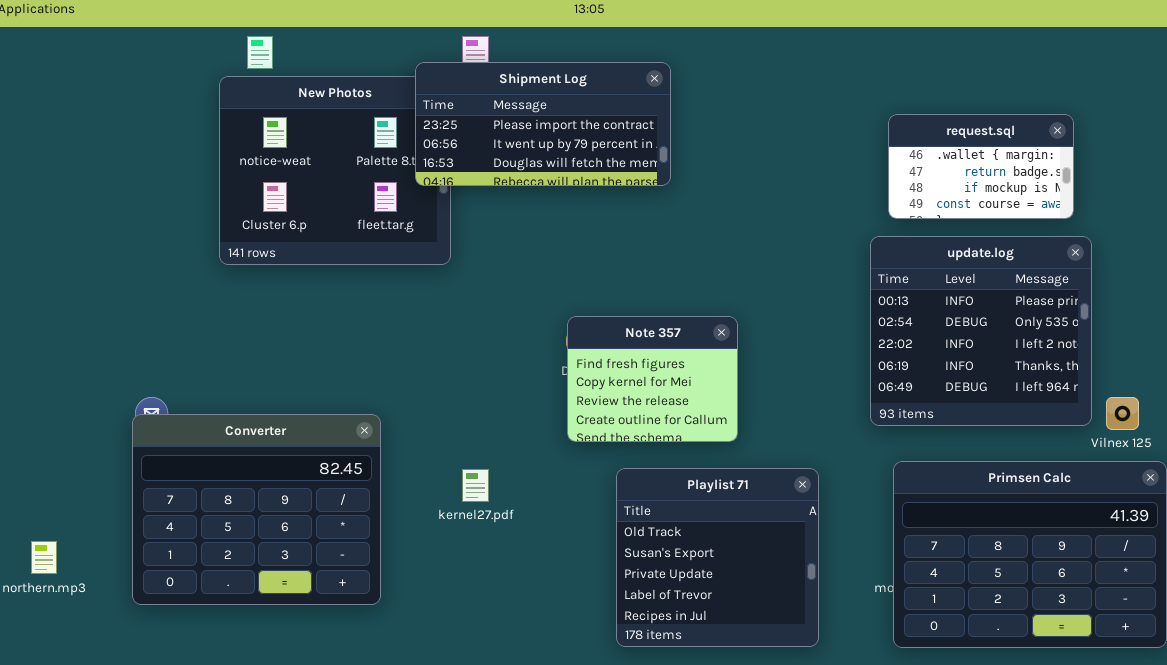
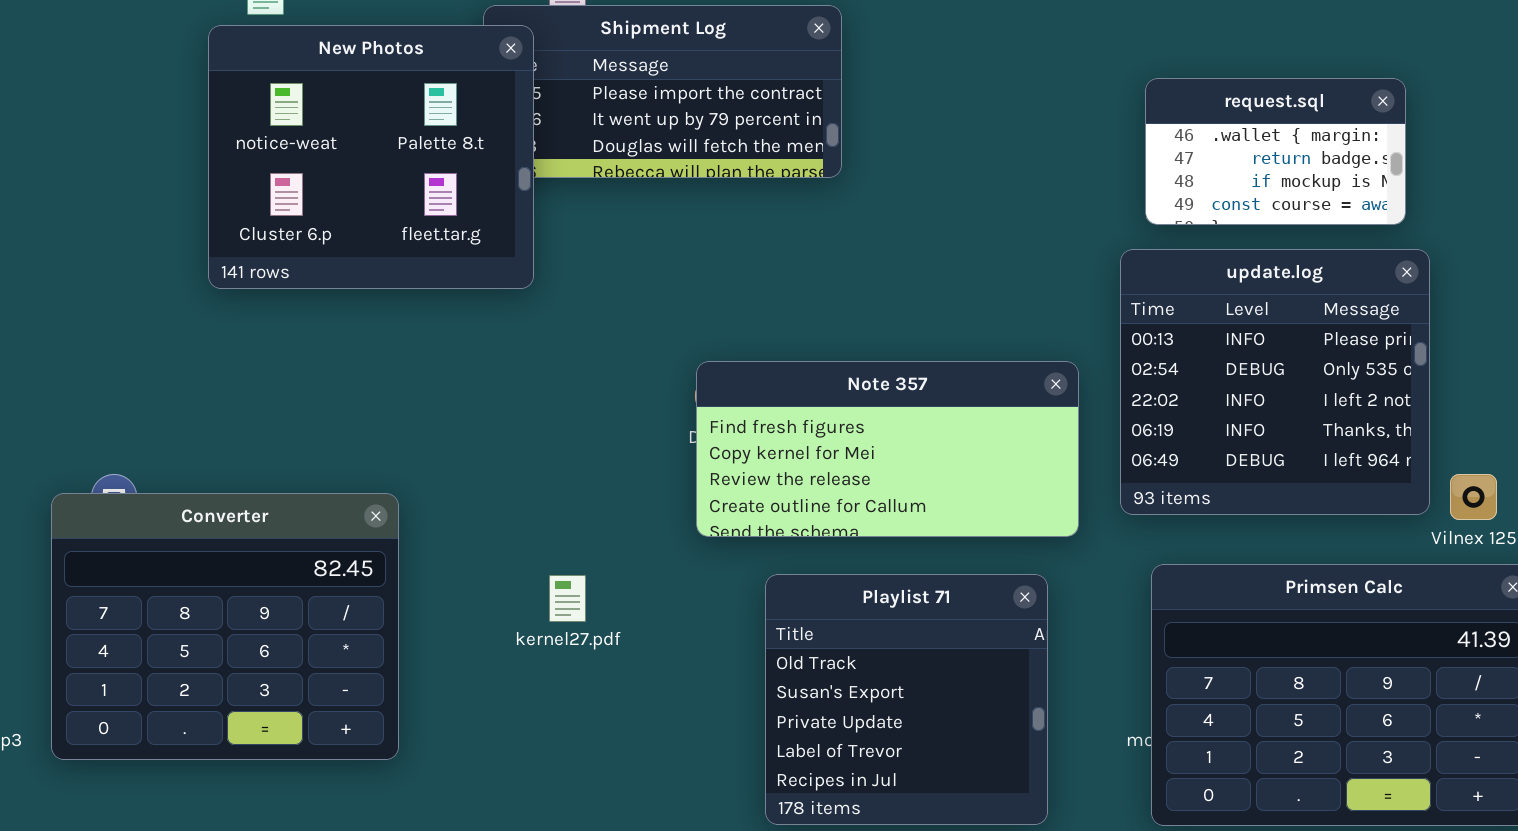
New Photos: [219,76,451,265] -> [208,25,534,289], raised
Note 357: [567,316,738,442] -> [696,361,1079,537], resized
Converter: [132,414,381,605] -> [51,493,399,760], moved

